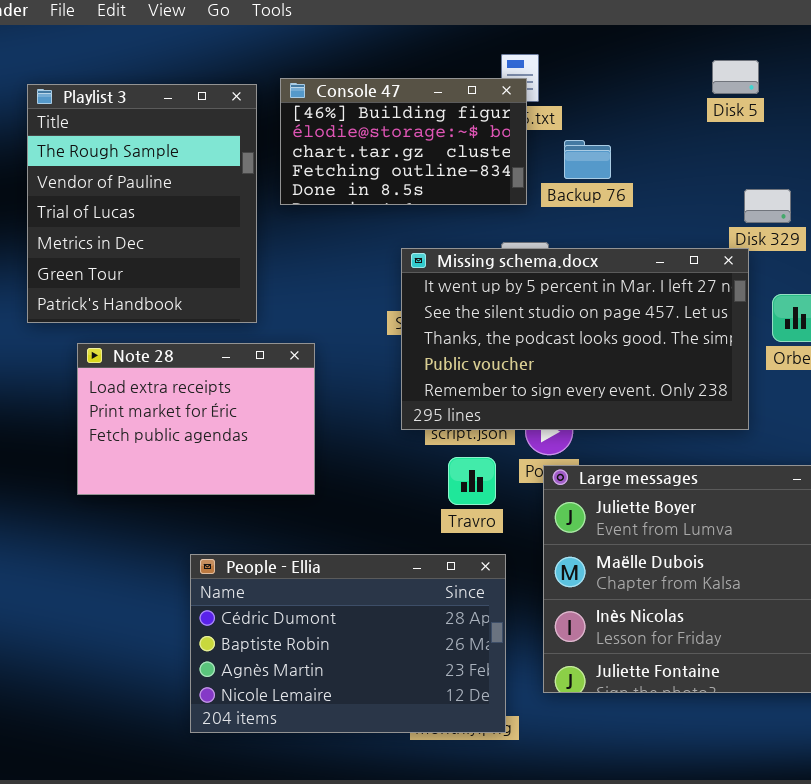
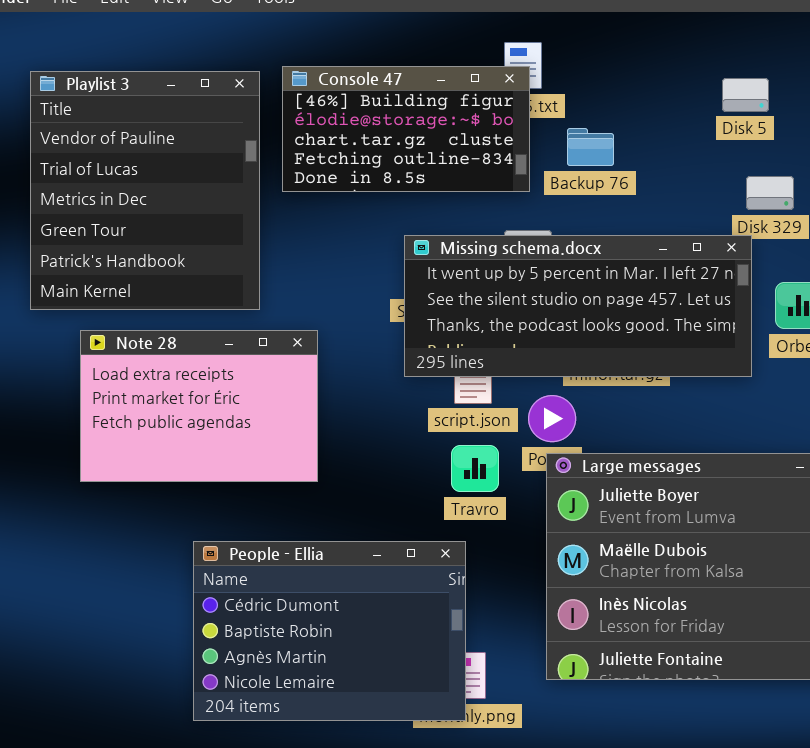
Disk 5: [712,60,759,94] -> [722,78,769,112], moved
Playlist 3: [27,84,257,323] -> [30,71,260,310], scrolled down 1 row
Missing schema.docx: [401,248,749,430] -> [404,235,752,377], resized
People - Ellia: [190,554,506,733] -> [193,541,466,721], resized

